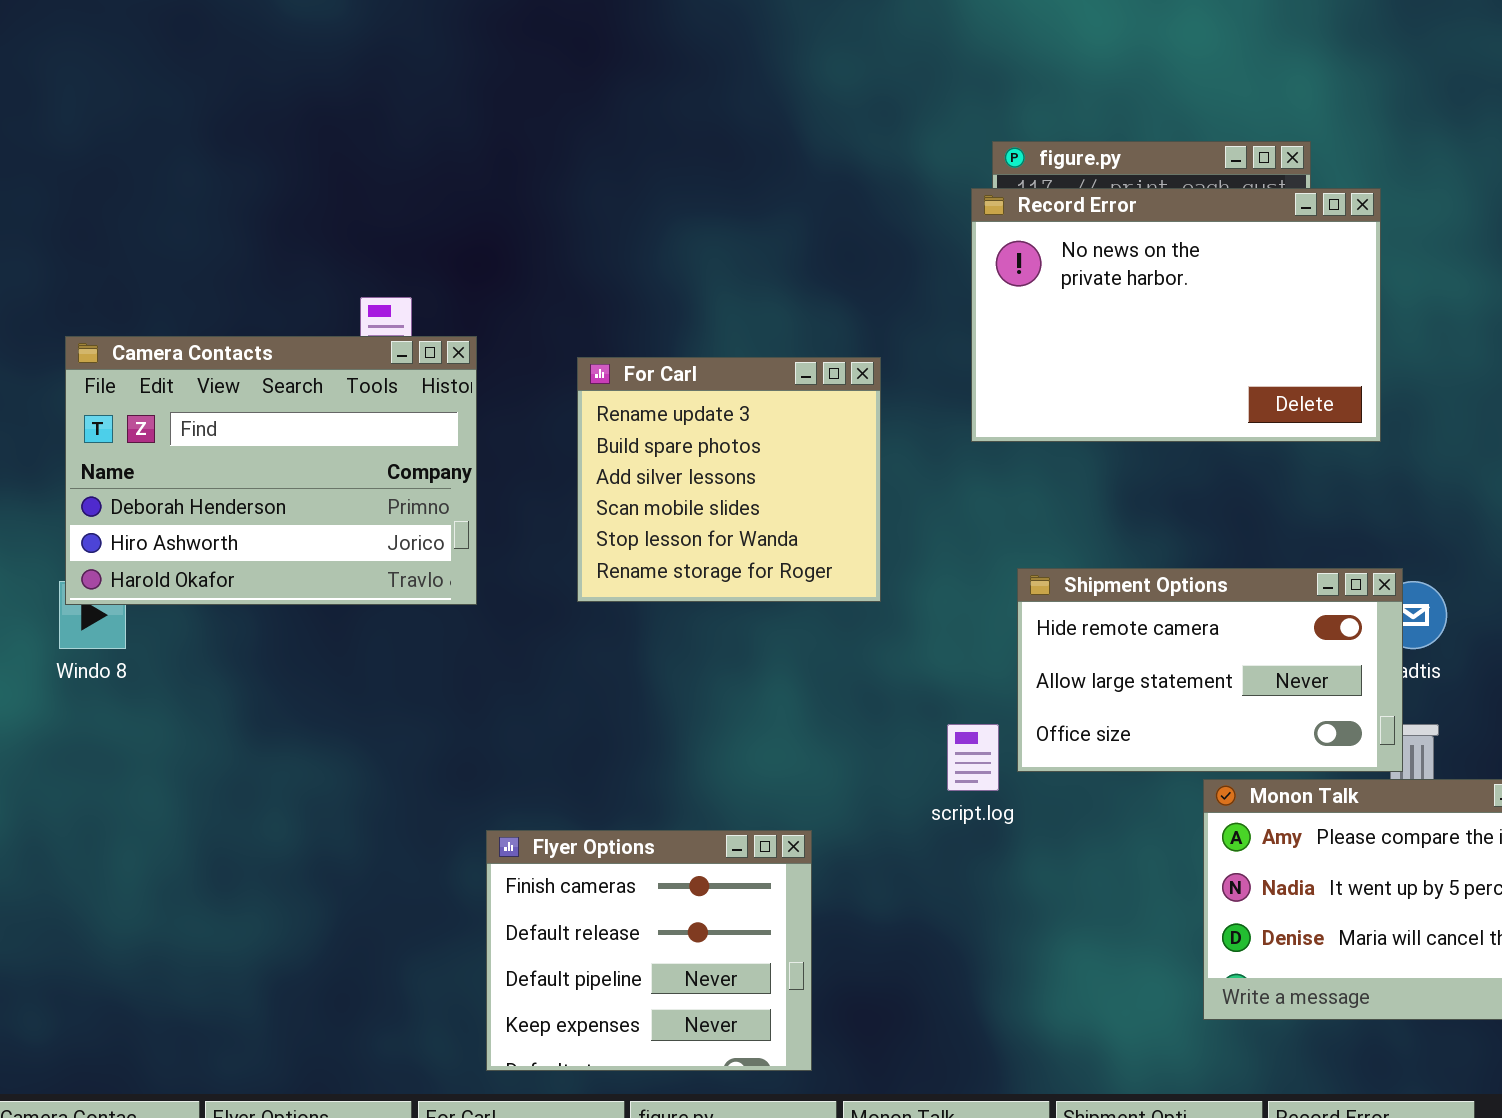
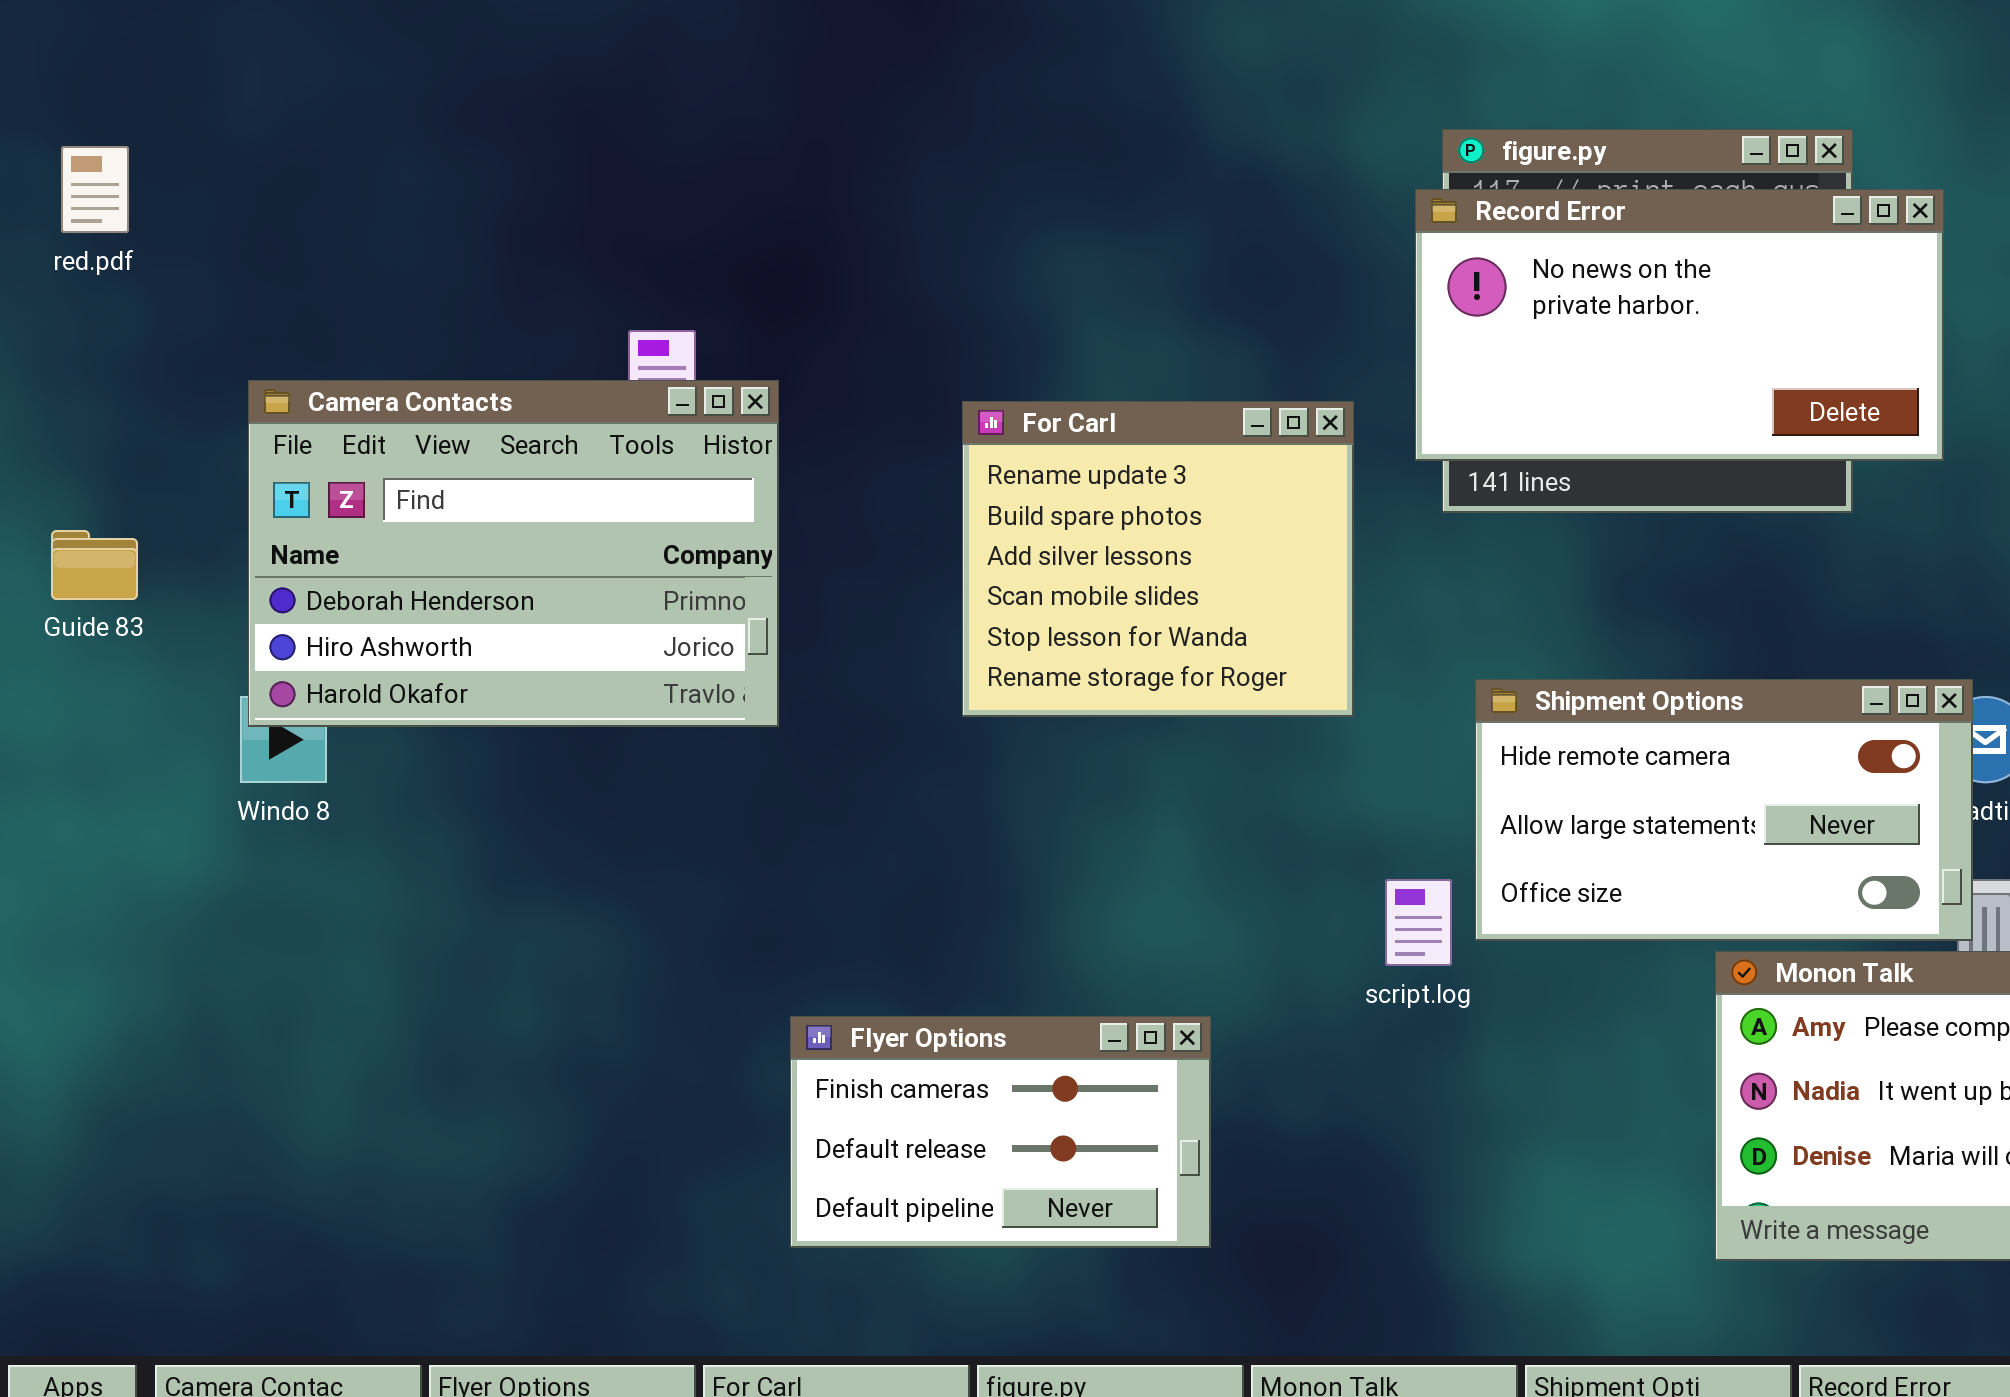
Record Error: [971,188,1381,442] -> [1415,189,1944,461], resized
For Carl: [577,357,881,602] -> [962,401,1354,717], moved
Flyer Options: [486,830,812,1071] -> [790,1016,1211,1248], resized

